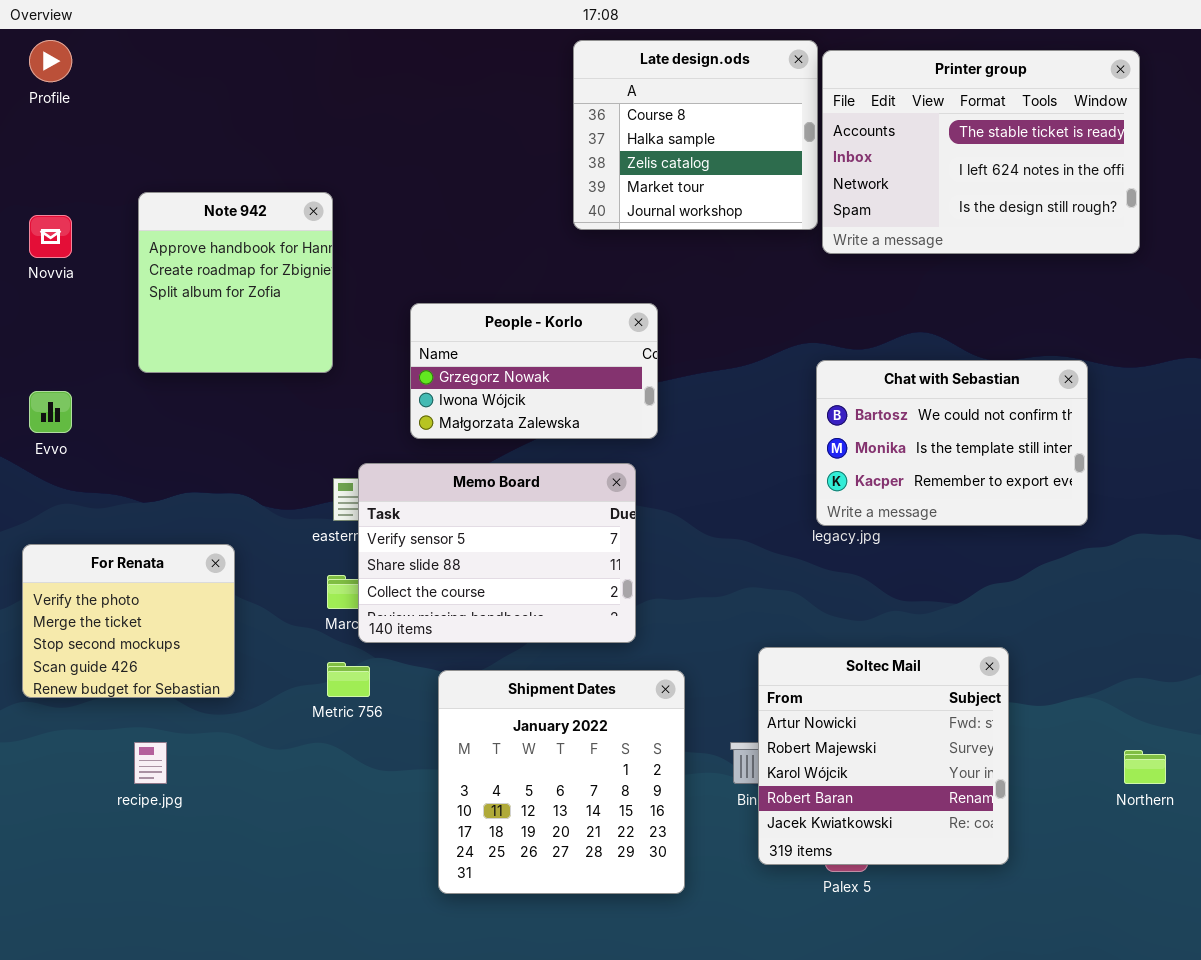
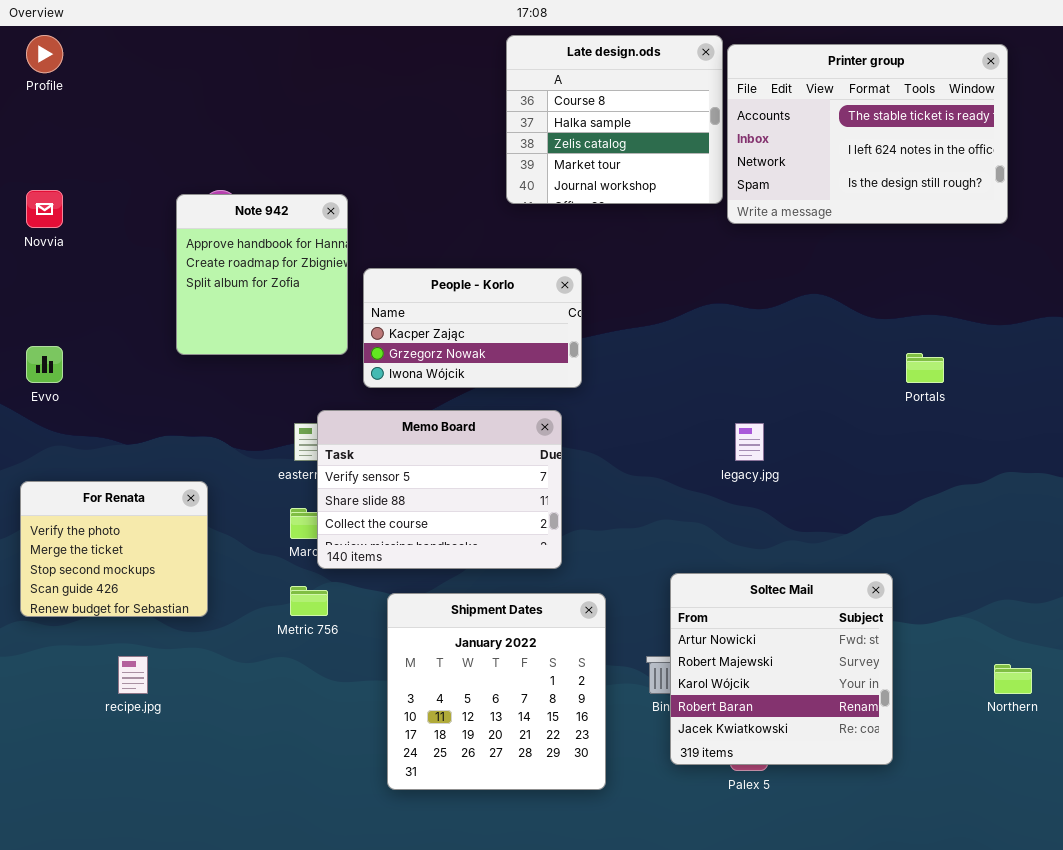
Note 942: [138,192,333,373] -> [176,194,348,355], moved
People - Korlo: [410,303,658,439] -> [363,268,582,388], scrolled up 1 row
Chat with Sebastian: [816,360,1088,526] -> none, closed

